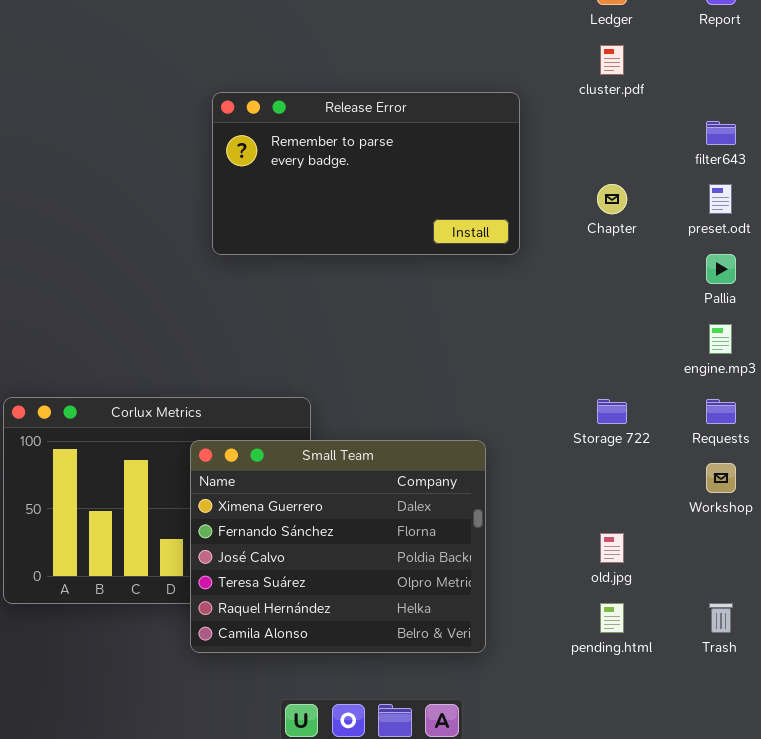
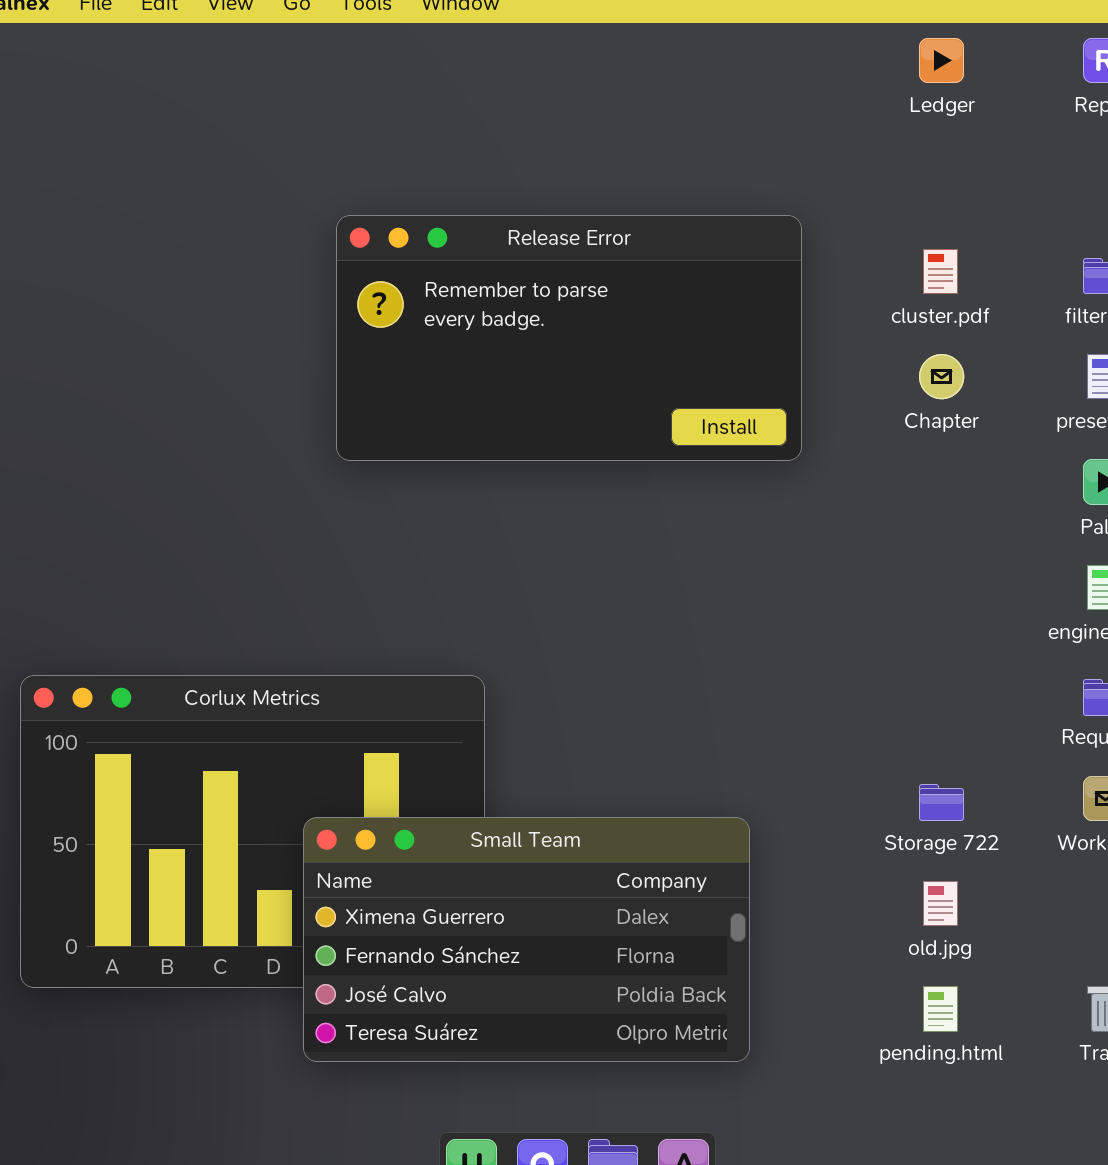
cluster.pdf: [600,45,624,75] -> [923,249,958,294], moved
Storage 722: [597,399,627,424] -> [919,784,964,821], moved
Small Team: [190,440,486,653] -> [303,817,750,1062], resized

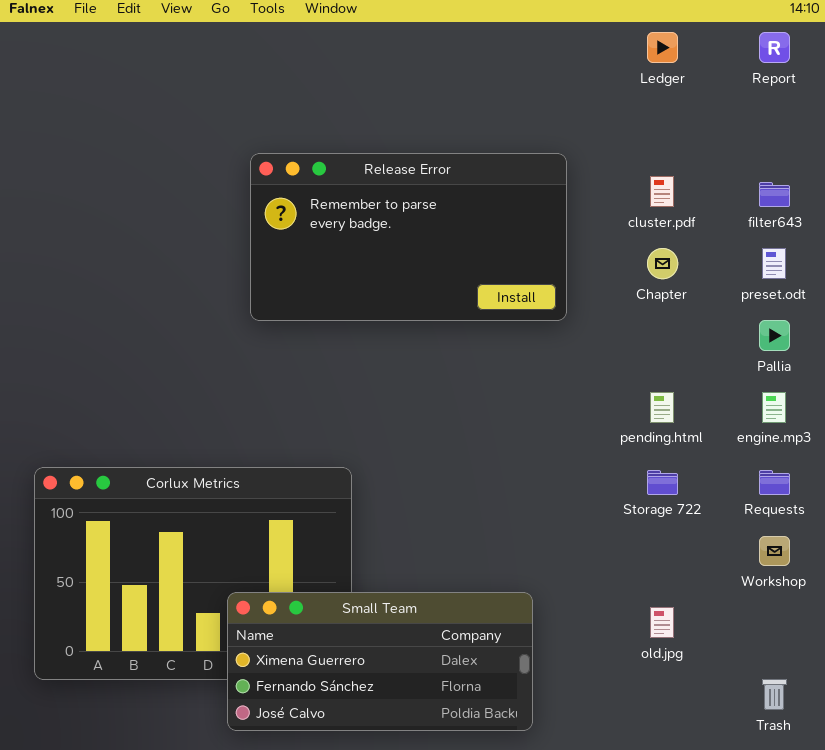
Storage 722: [919,784,964,821] -> [647,470,678,495], moved
Small Team: [303,817,750,1062] -> [227,592,533,731], resized
pending.html: [923,986,958,1032] -> [650,392,674,423], moved

